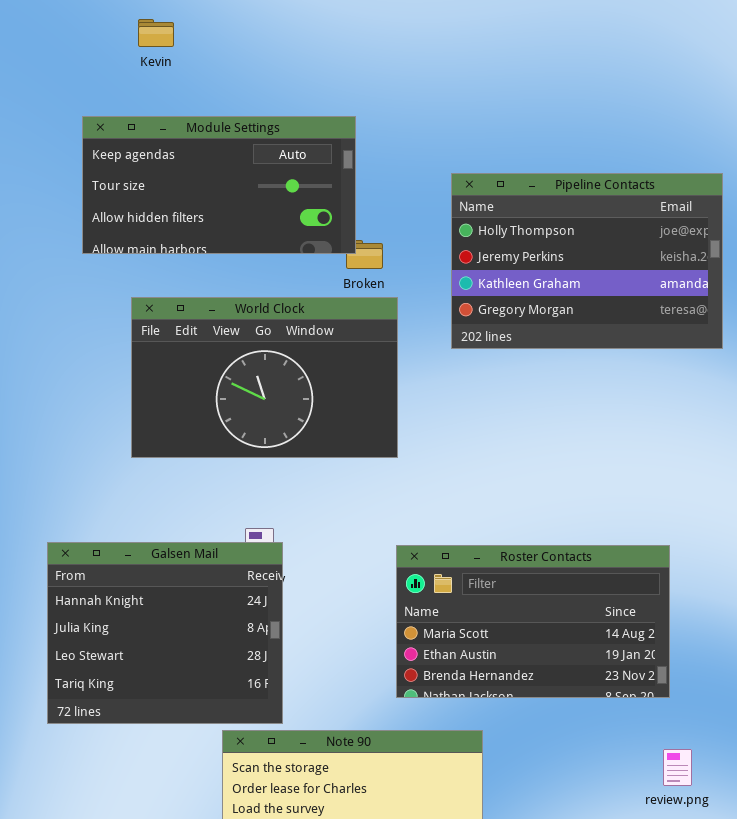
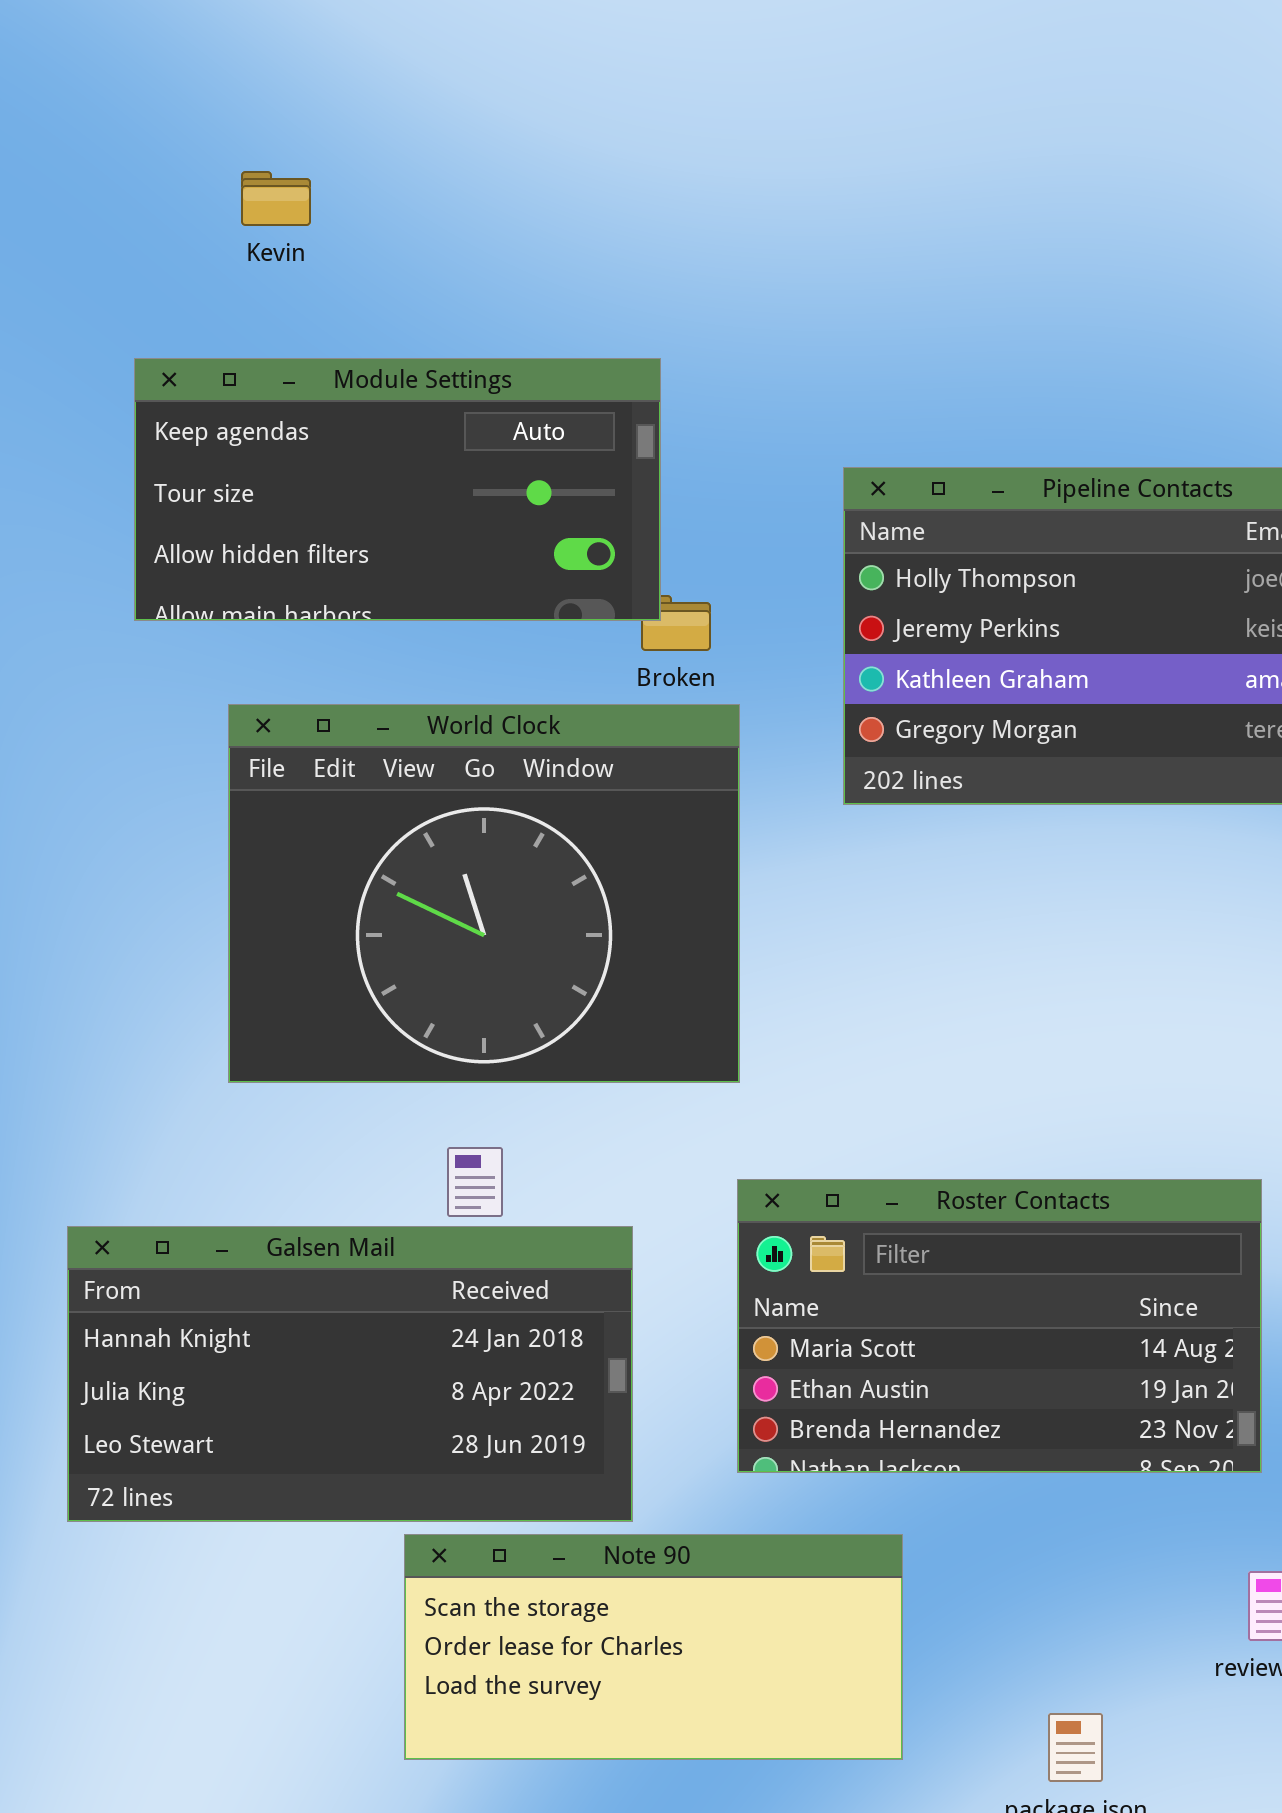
World Clock: [131,297,398,458] -> [228,704,740,1083], resized
Galsen Mail: [47,542,283,724] -> [67,1226,633,1522], resized

